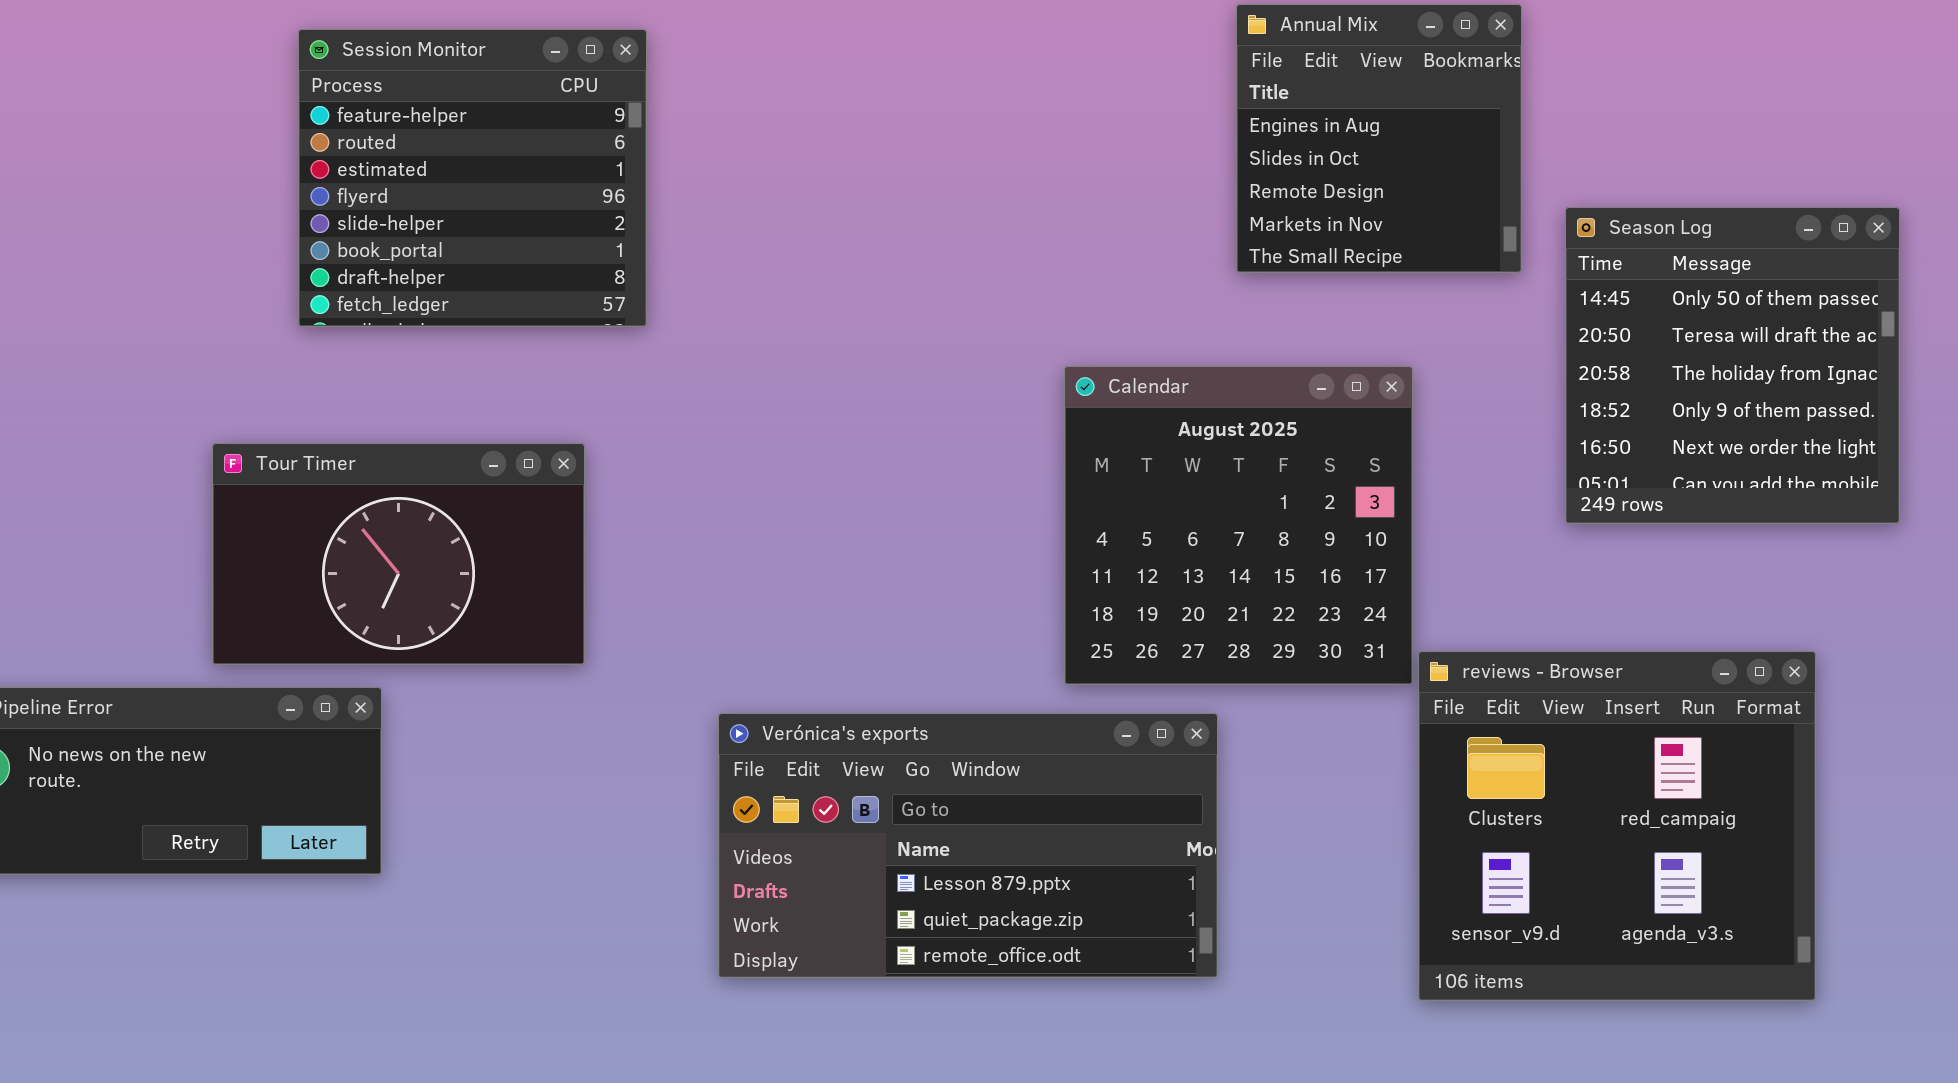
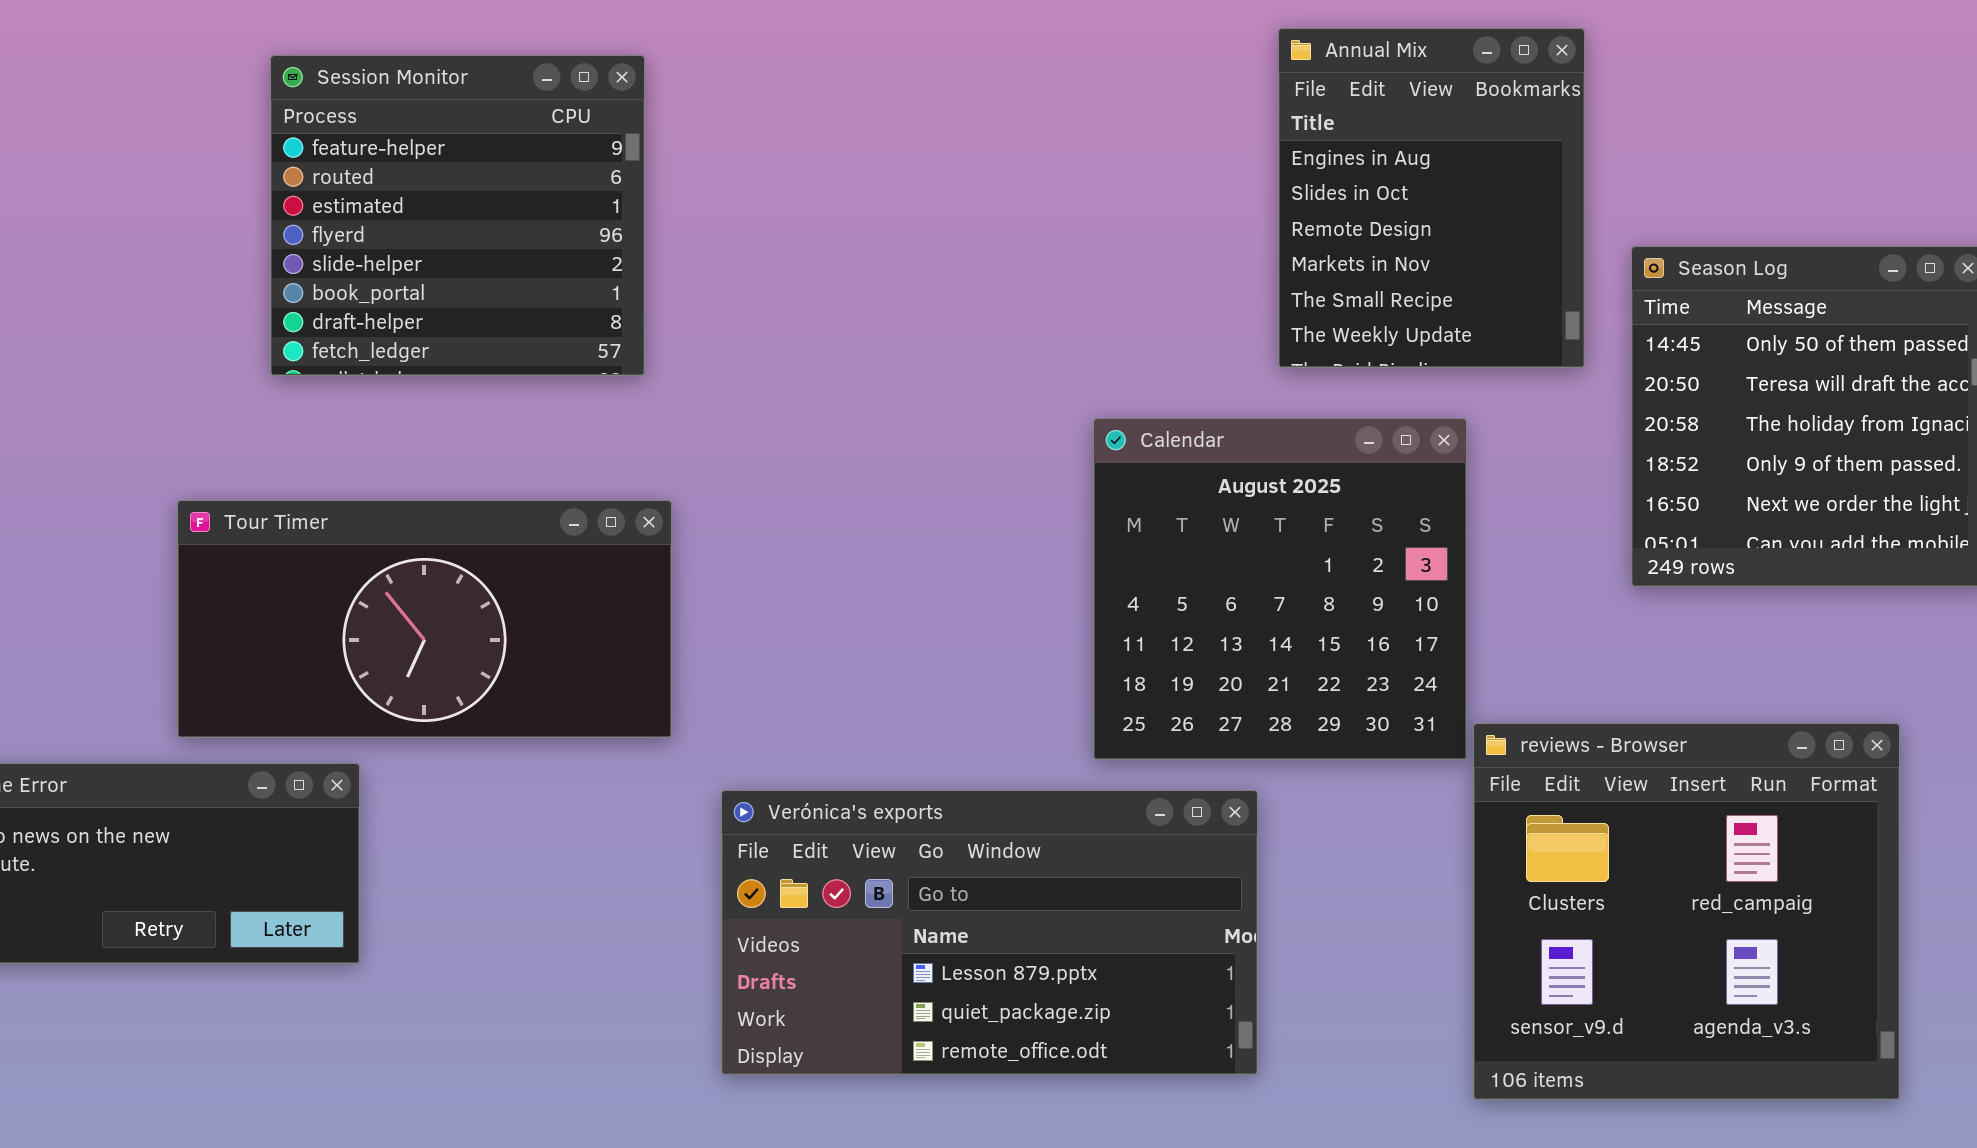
Annual Mix: [1236,4,1522,273] -> [1278,28,1585,368], resized
Tour Timer: [212,443,585,665] -> [177,500,672,738], resized

